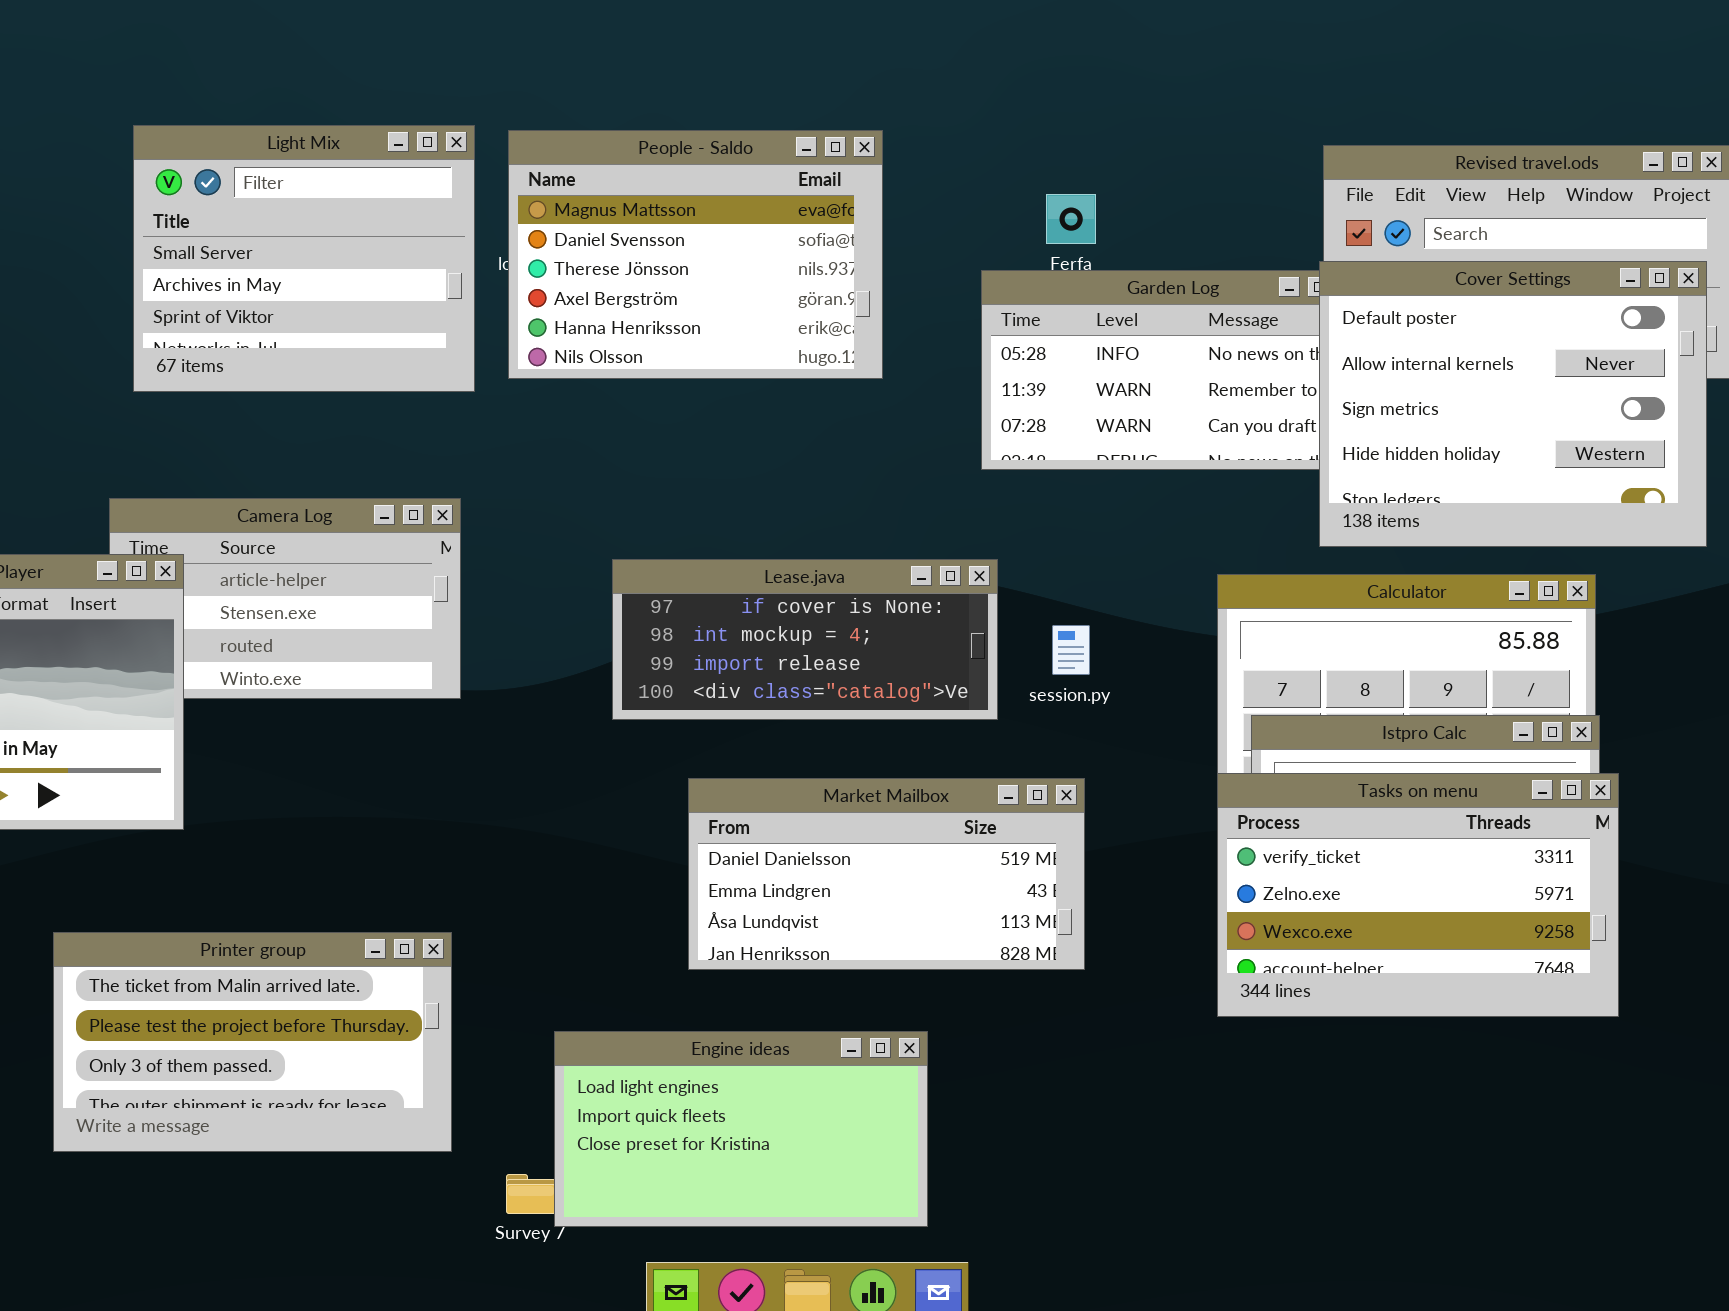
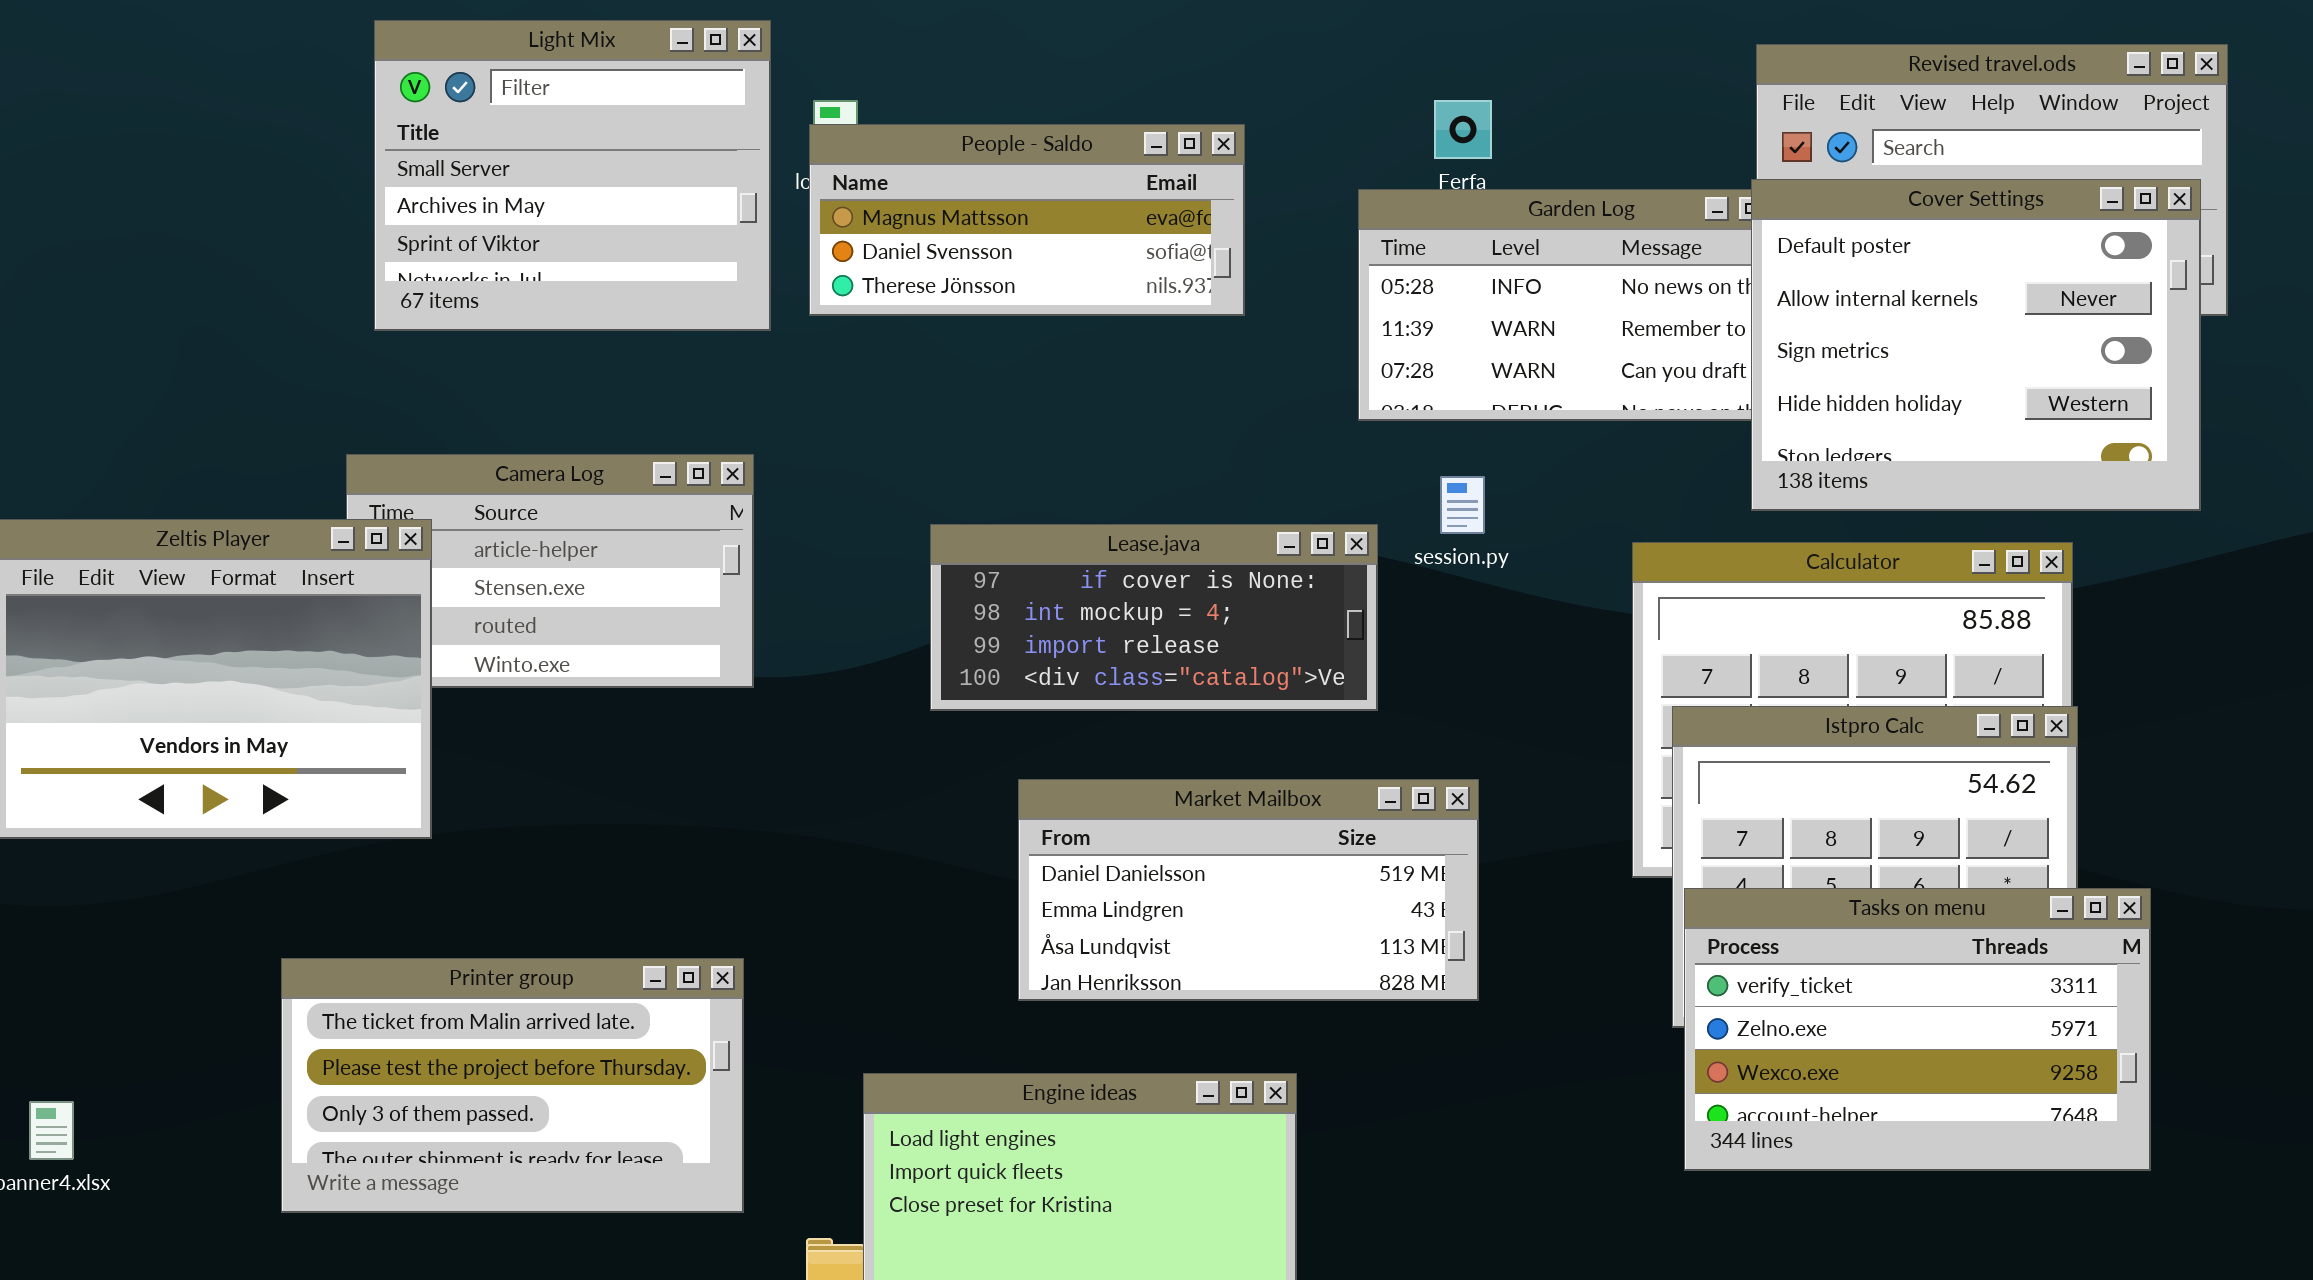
People - Saldo: [508,130,883,379] -> [809,124,1245,316], resized
session.py: [1052,625,1090,675] -> [1440,476,1485,534], moved
Tasks on menu: [1217,773,1619,1017] -> [1684,888,2151,1171], moved

